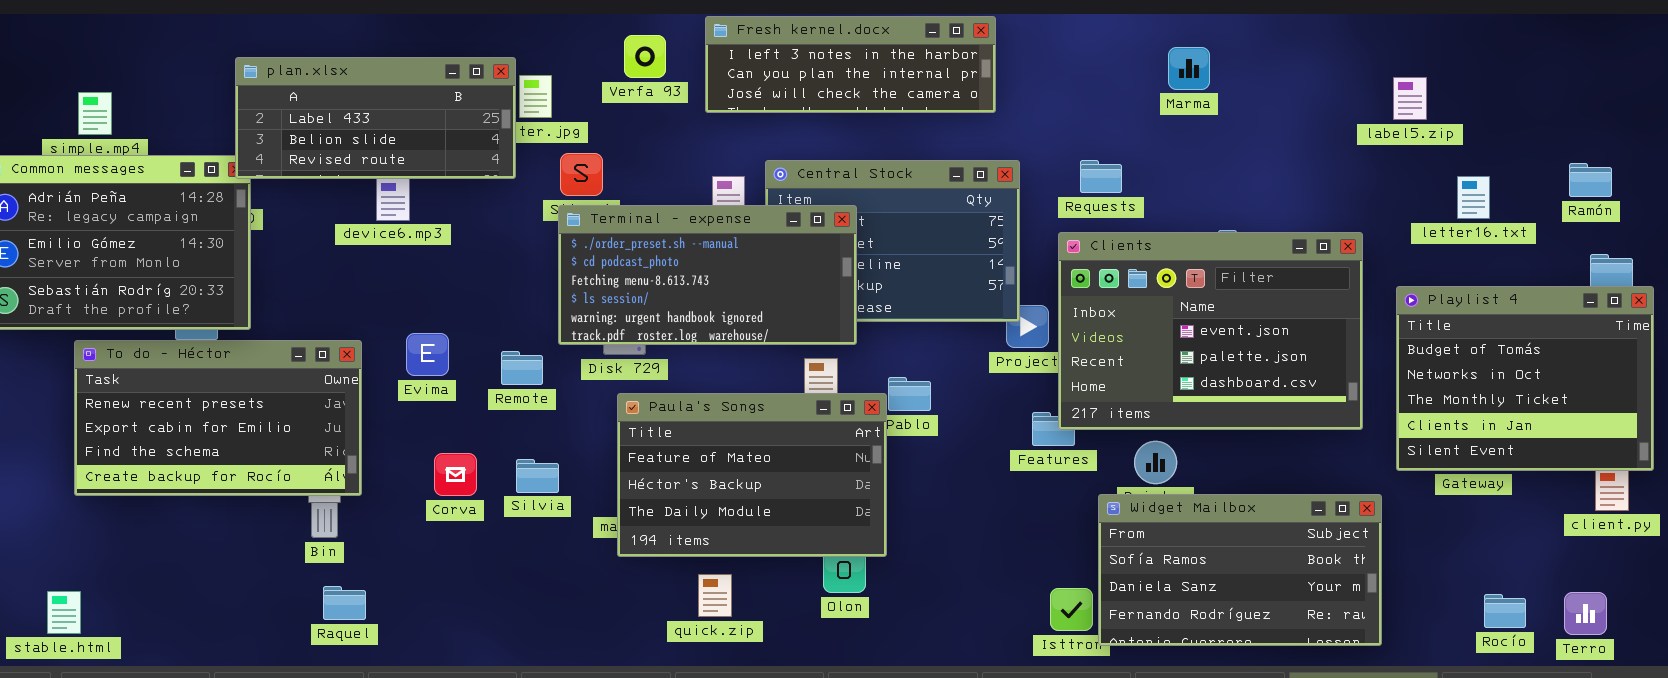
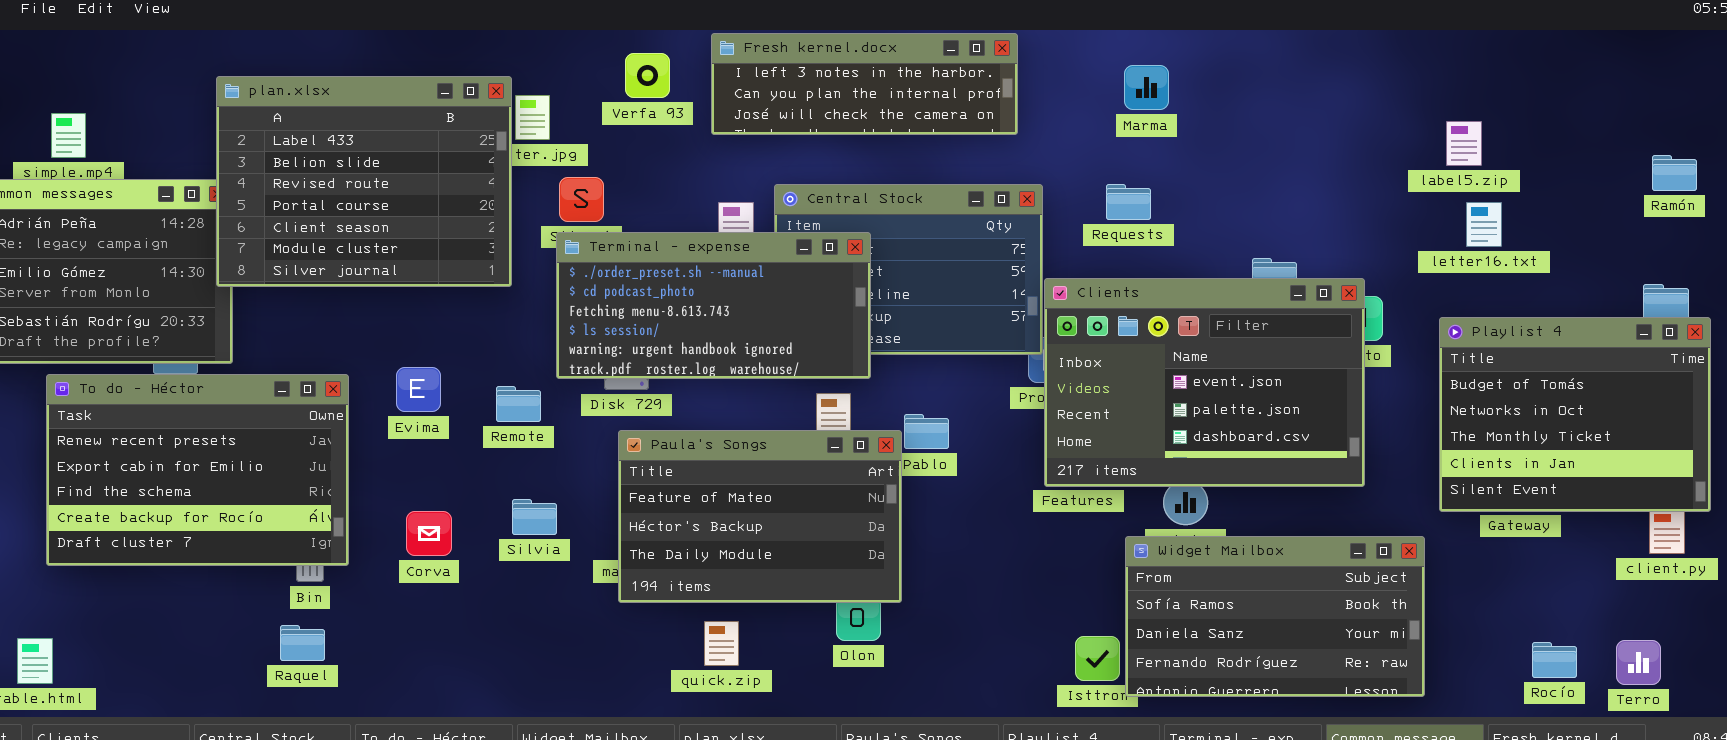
Marma: [1168,47,1210,90] -> [1124,65,1169,110], moved
plan.xlsx: [235,57,516,179] -> [216,76,512,287], resized
label5.zip: [1393,77,1427,120] -> [1446,121,1482,166], moved
Ramón: [1569,163,1612,197] -> [1652,155,1697,191], moved
letter16.txt: [1457,176,1490,219] -> [1466,202,1502,247], moved
Clients: [1058,232,1363,430] -> [1044,278,1365,487], moved
To do - Héctor: [74,340,362,496] -> [46,374,349,566], resized
Corva: [434,453,477,496] -> [406,511,452,556], moved
Raquel: [323,586,366,620] -> [280,625,325,661], moved

